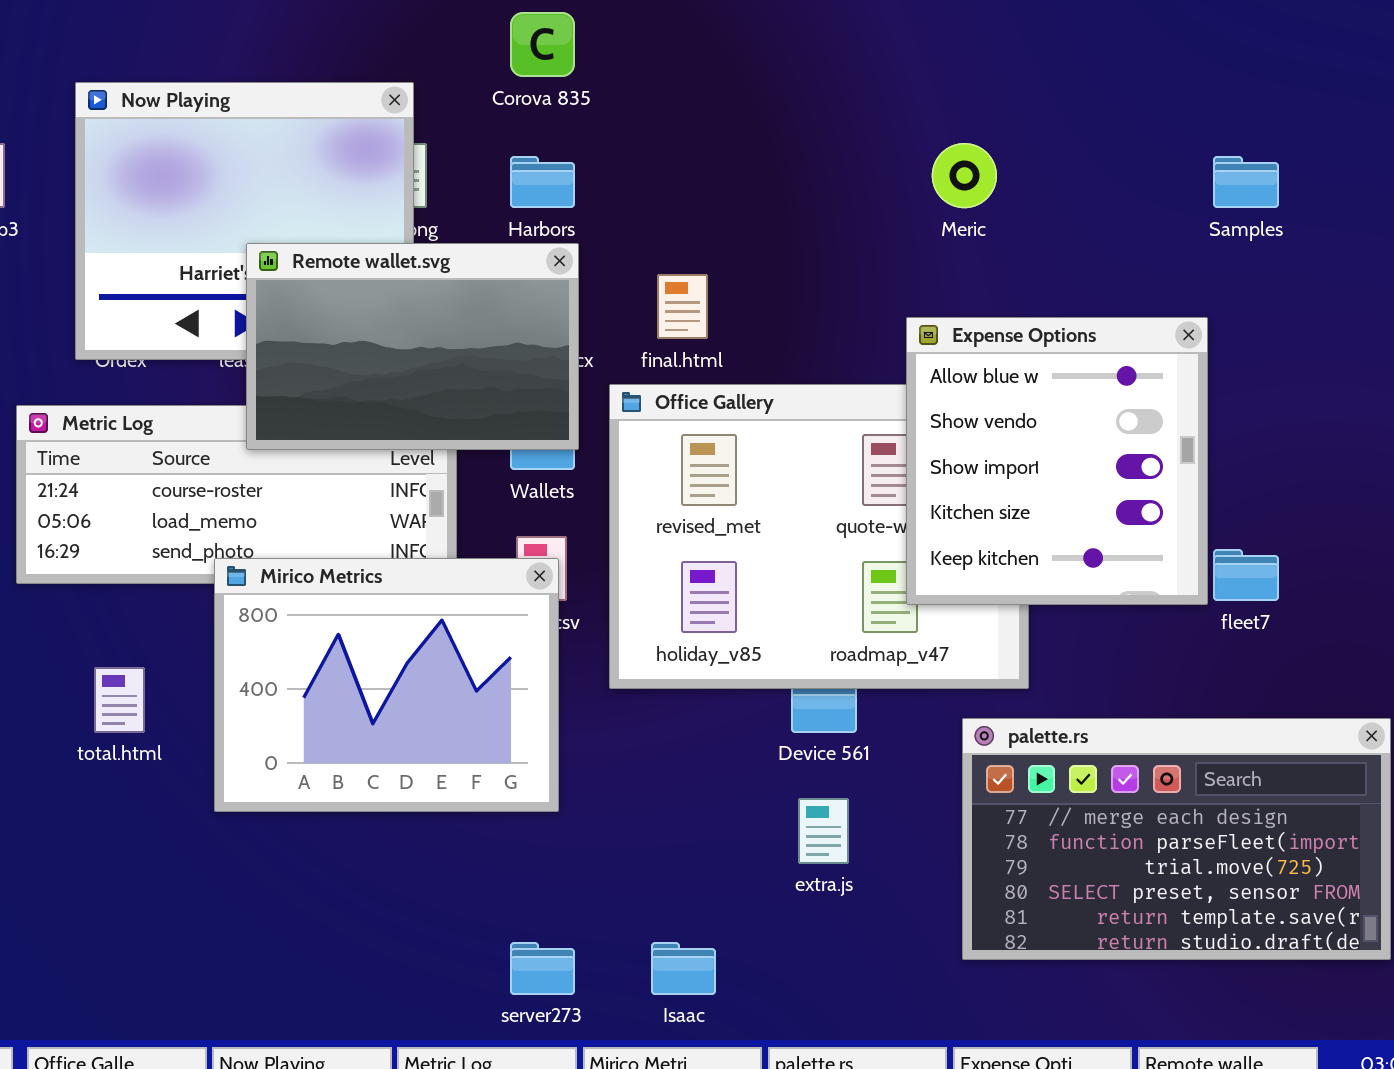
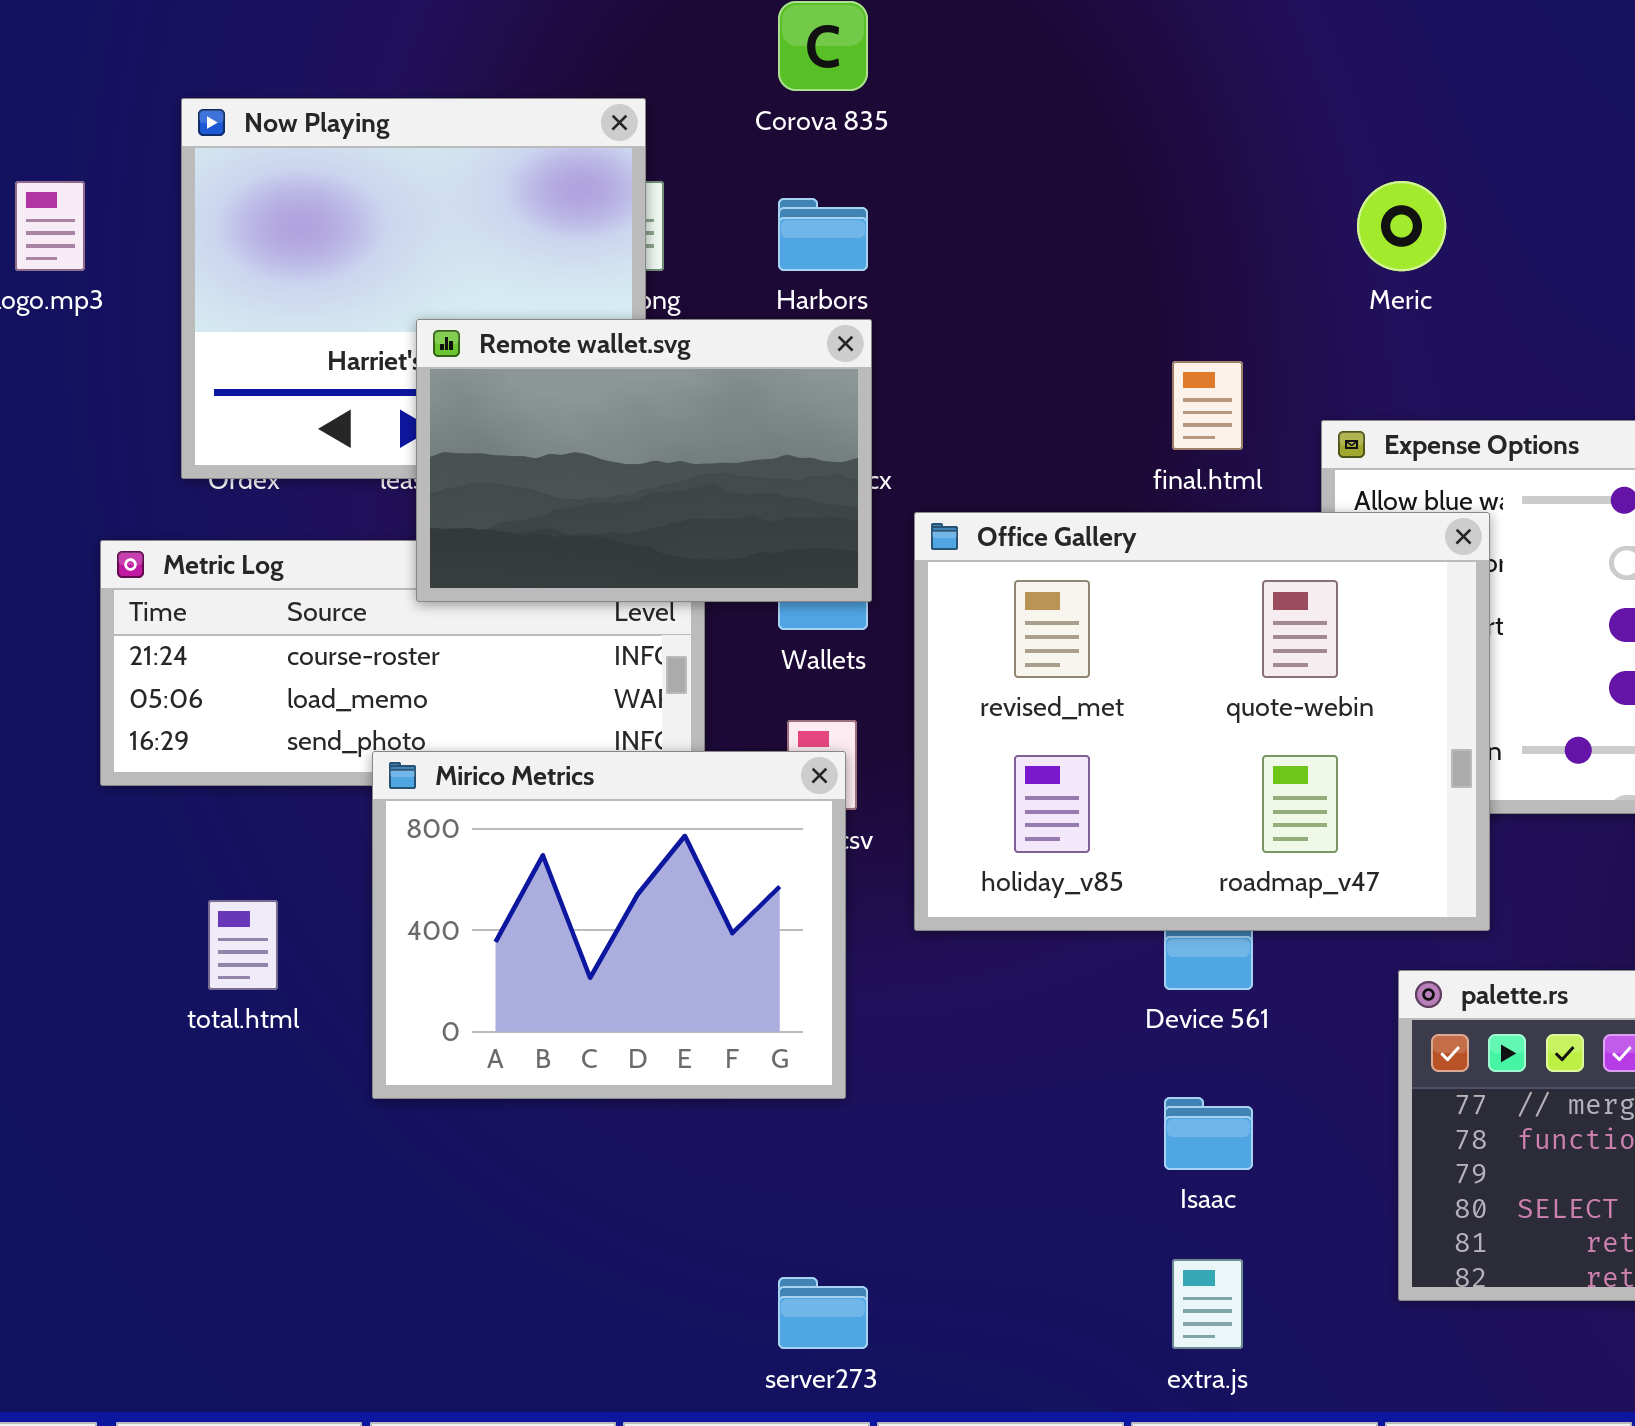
final.html: [657,274,708,339] -> [1172,361,1243,450], moved
Office Gallery: [609,384,1029,689] -> [914,512,1490,931], raised
extra.js: [798,798,849,864] -> [1172,1259,1243,1349], moved
Isaac: [651,942,716,995] -> [1164,1097,1253,1170], moved

